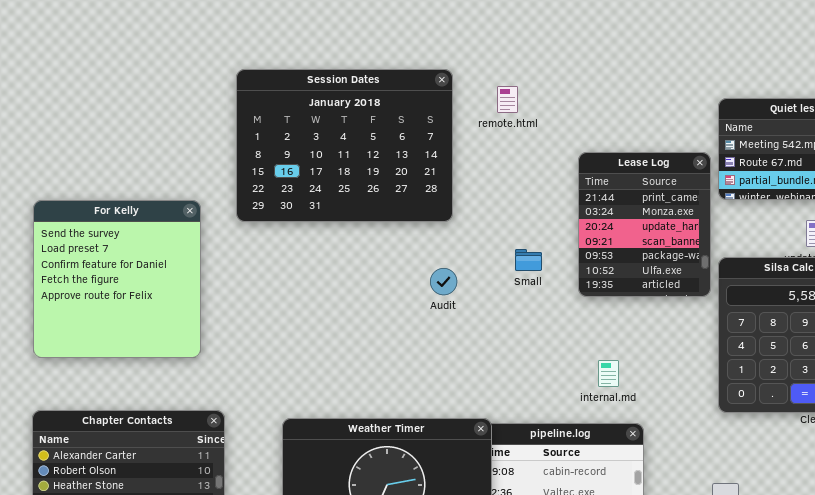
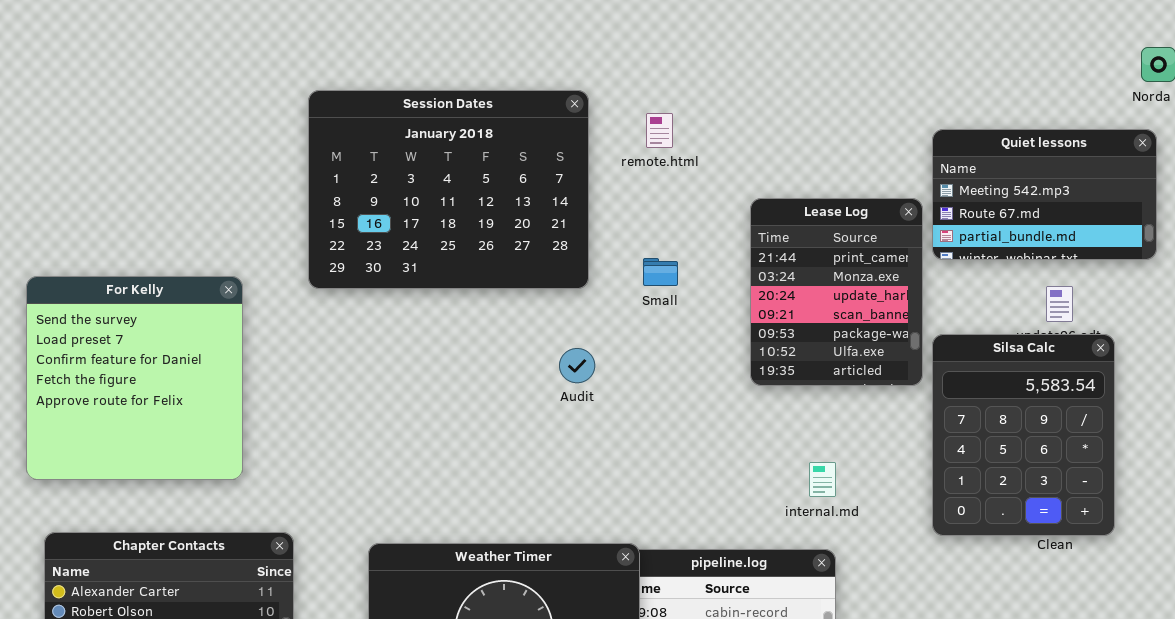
For Kelly: [33,200,201,358] -> [26,276,243,480], moved
Small: [515,249,542,271] -> [643,258,678,286], moved
internal.md: [598,360,619,387] -> [809,462,836,497], moved

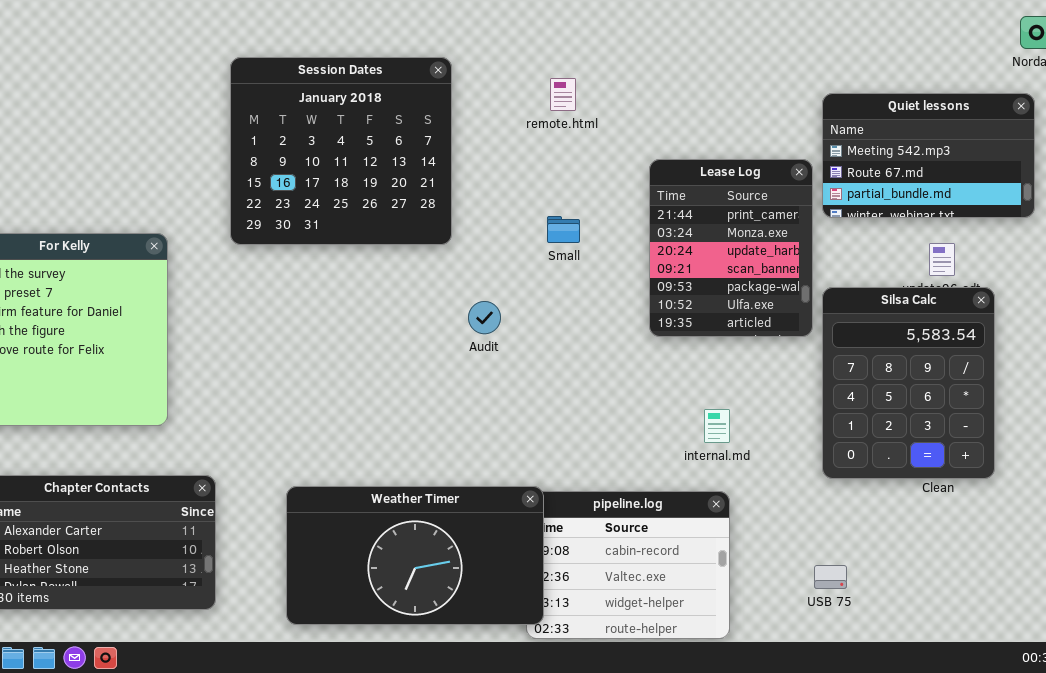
Session Dates: [308,90,589,289] -> [230,57,452,245], resized

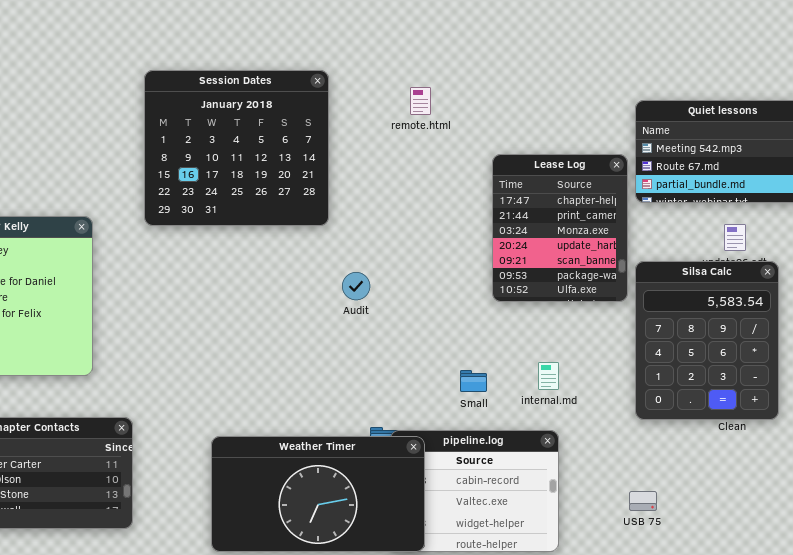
Lease Log: [649,159,813,337] -> [492,154,628,302], scrolled up 1 row
Small: [547,216,580,243] -> [460,370,487,392], moved
Weather Timer: [286,486,544,625] -> [211,436,425,552], moved

